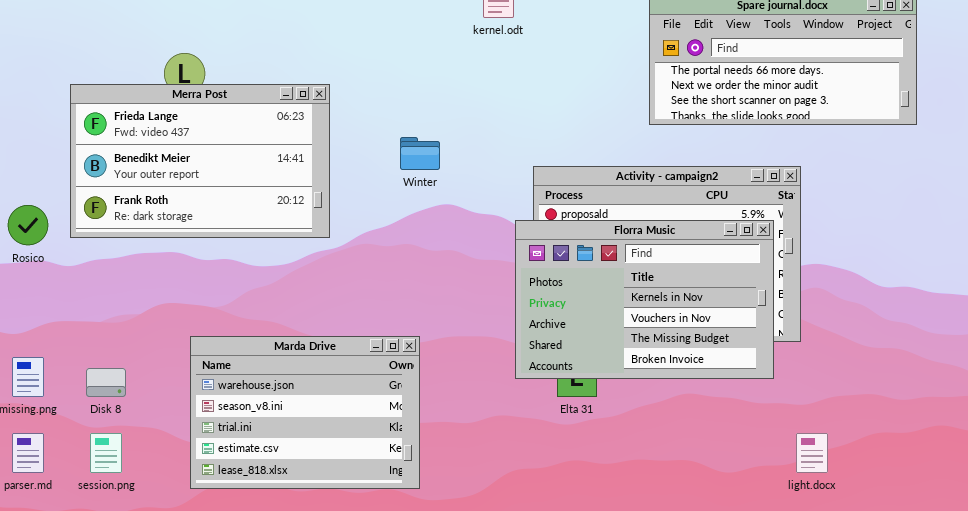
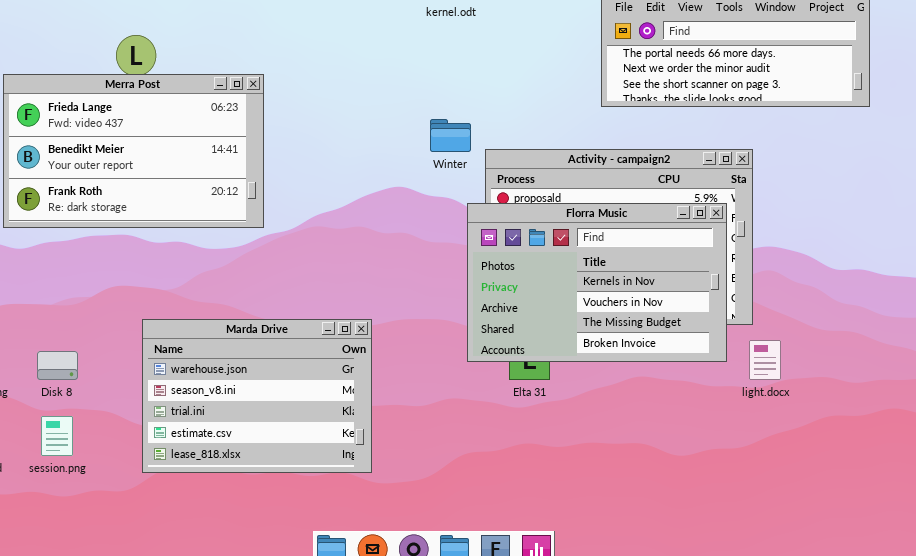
Merra Post: [70,84,330,238] -> [3,74,264,228], moved
Winter: [400,137,440,170] -> [430,119,471,152], moved
light.docx: [796,433,828,473] -> [749,340,781,380], moved

